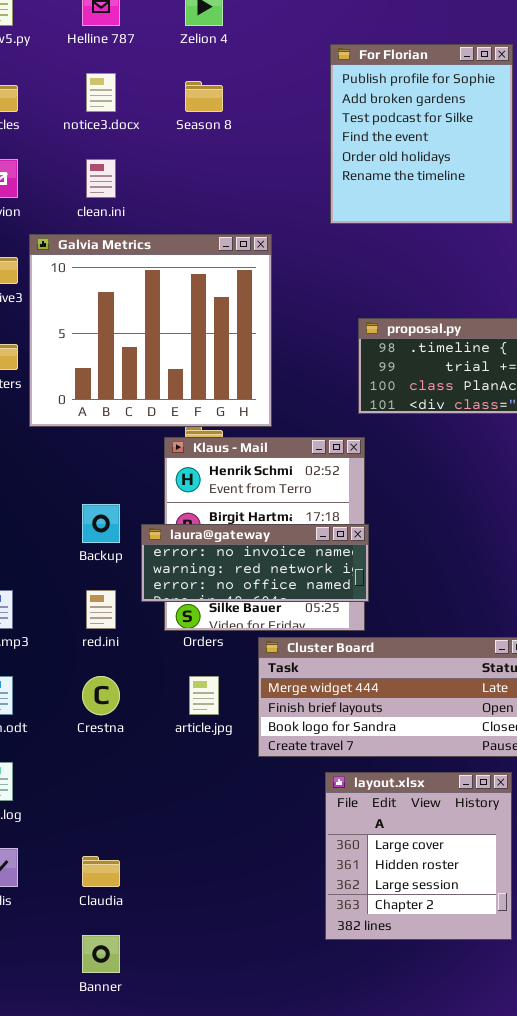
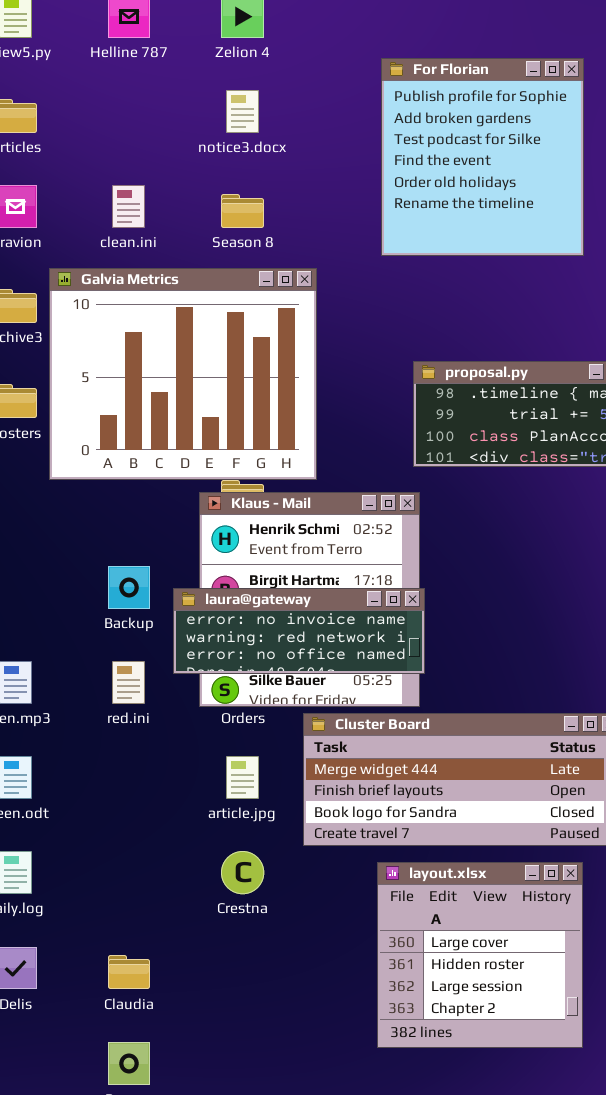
notice3.docx: [86,73,116,112] -> [226,90,259,133], moved
Season 8: [185,81,223,112] -> [221,194,264,228], moved
Crestna: [82,676,120,715] -> [221,851,264,894], moved

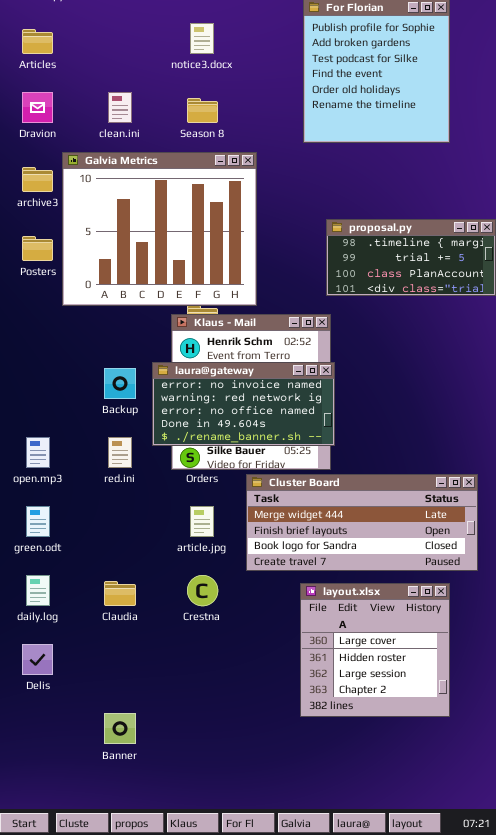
laura@gateway: [173,588,425,674] -> [152,362,335,446], resized
Claudia: [108,955,150,989] -> [104,581,136,606], moved

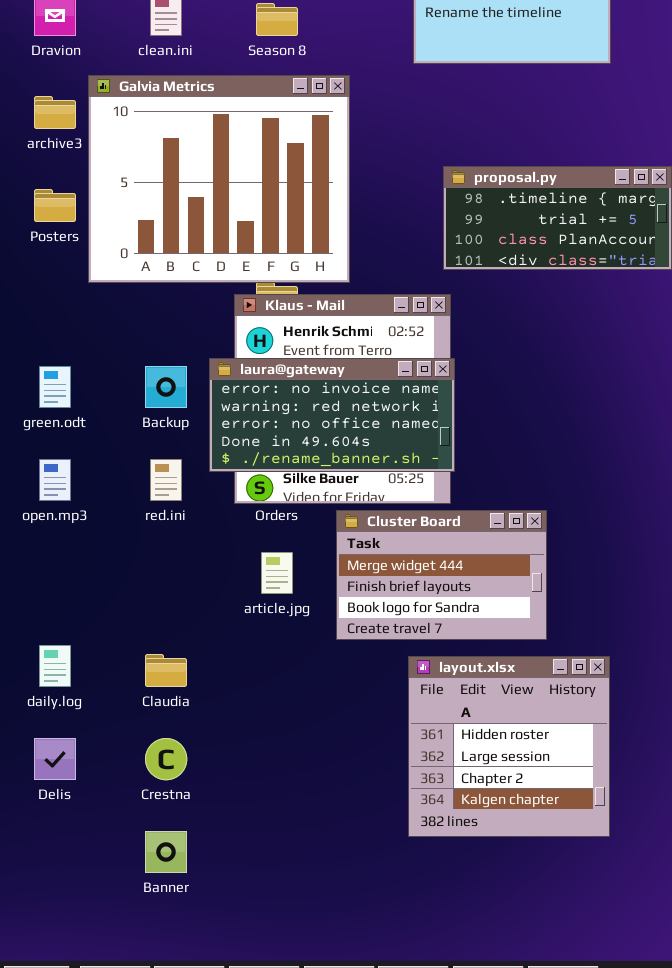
Cluster Board: [246,474,478,571] -> [336,510,547,640], resized
green.odt: [26,506,50,537] -> [39,366,71,408], moved
Crestna: [187,575,218,606] -> [145,738,187,780], moved
layout.xlsx: [300,583,450,717] -> [408,656,610,837], scrolled down 1 row

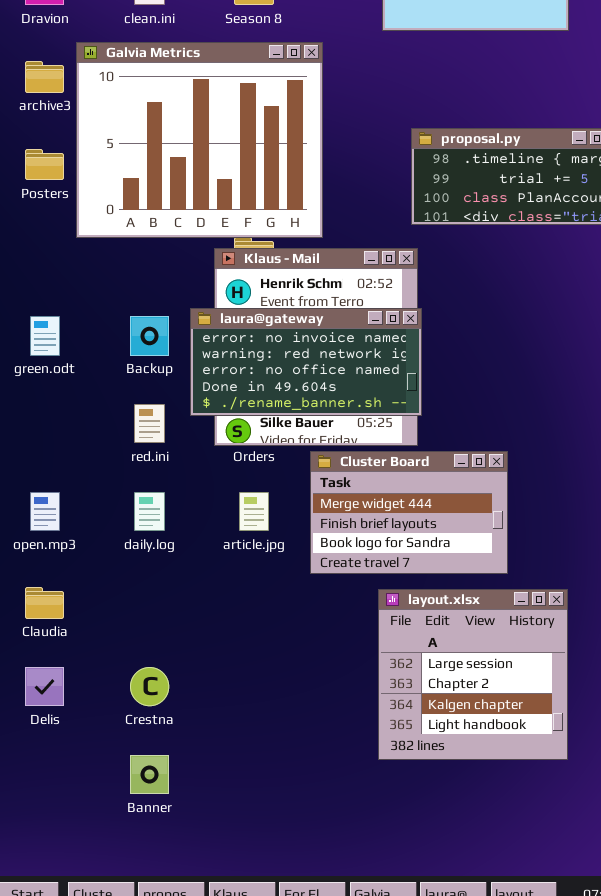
open.mp3: [39,459,71,501] -> [30,492,60,531], moved
daily.log: [39,645,71,687] -> [134,492,165,531], moved
Claudia: [145,654,187,687] -> [25,587,64,619], moved
layout.xlsx: [408,656,610,837] -> [378,589,568,760], scrolled down 1 row

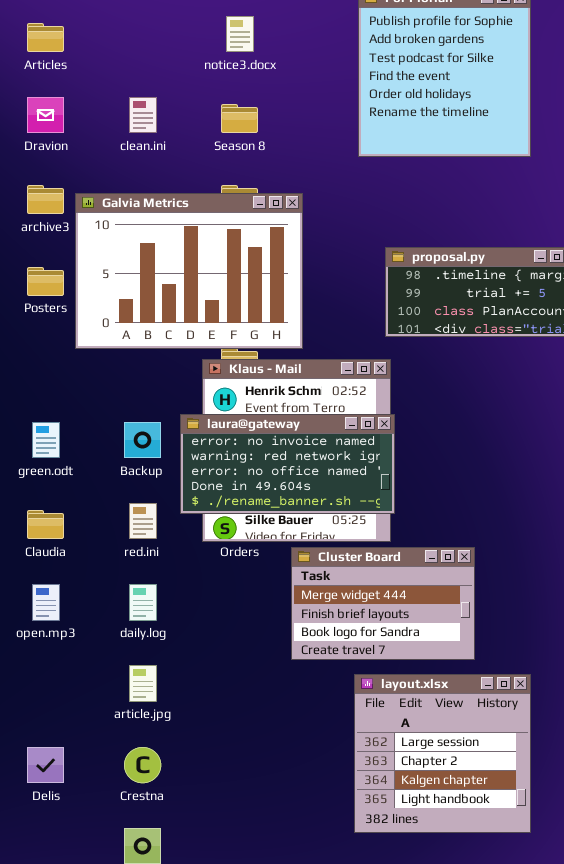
Galvia Metrics: [76,42,323,238] -> [75,193,303,349], resized
article.jpg: [239,492,269,531] -> [129,665,157,702], moved
Claudia: [25,587,64,619] -> [27,510,64,539], moved

